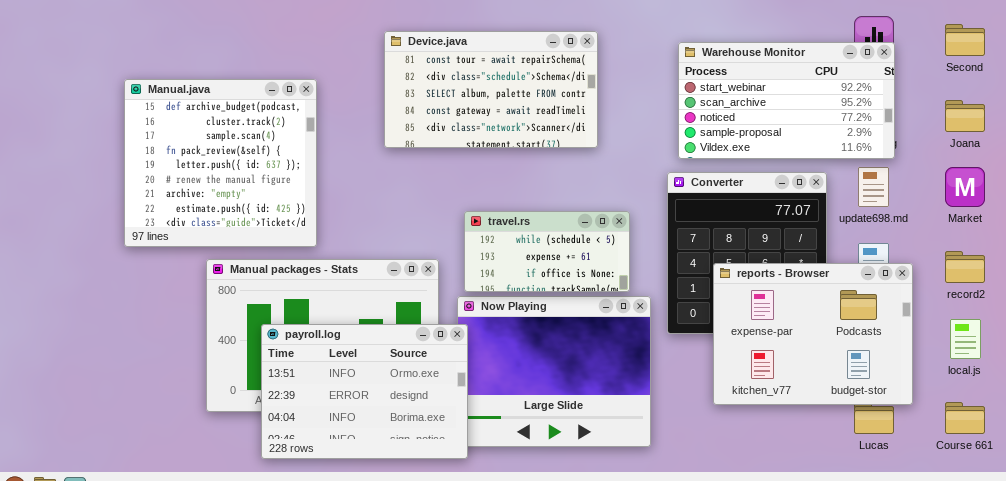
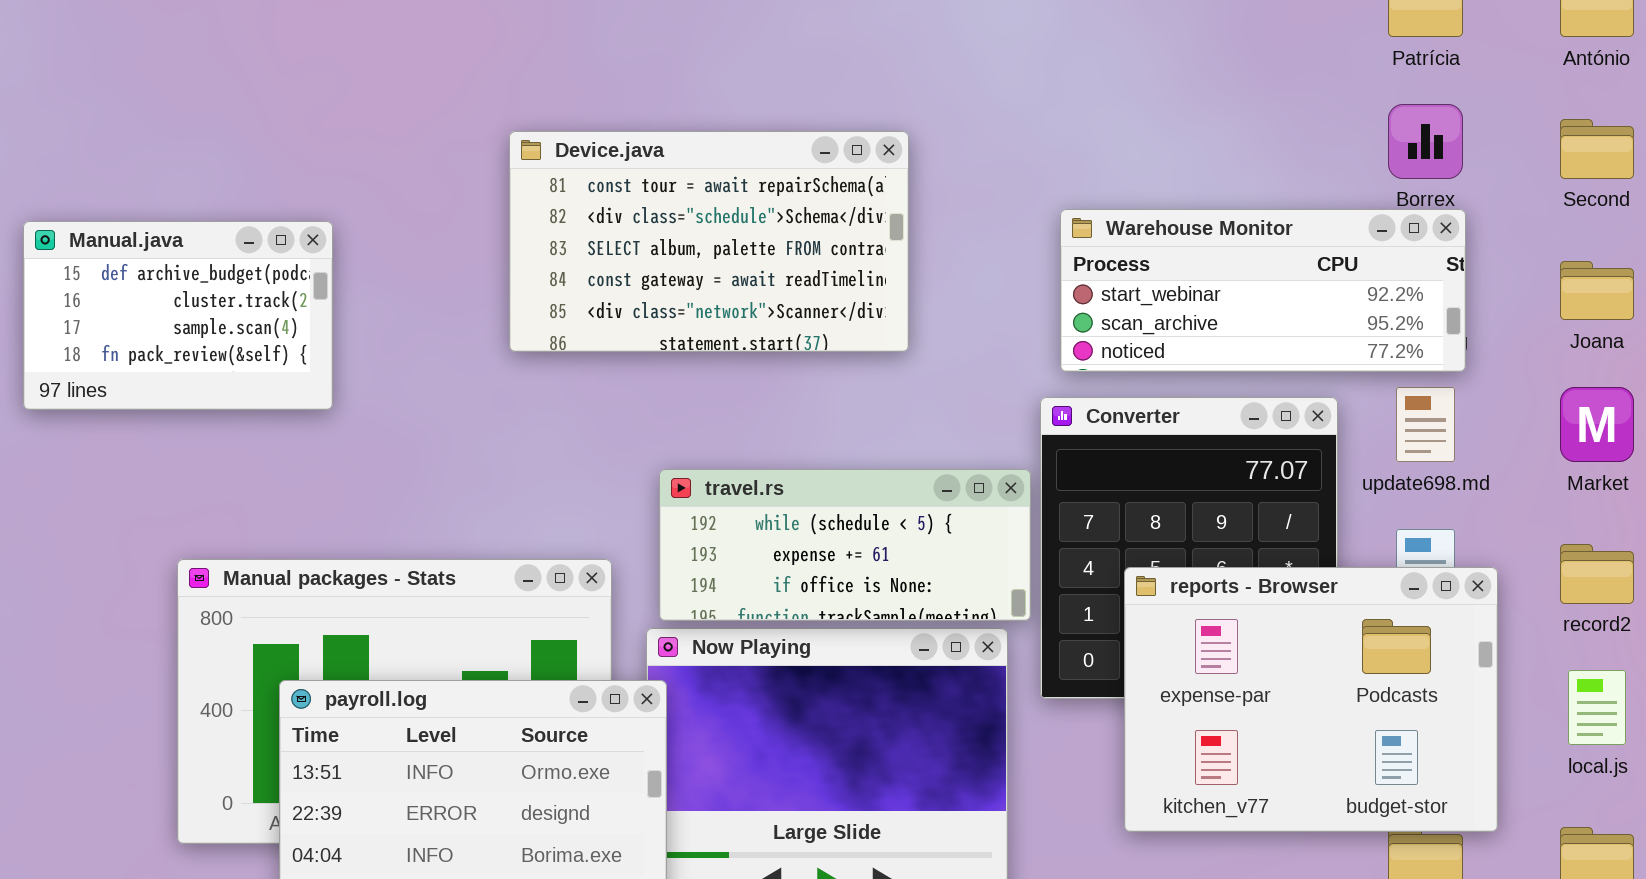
Warehouse Monitor: [678,42,895,159] -> [1060,209,1466,372], resized
Manual.java: [124,79,317,247] -> [23,221,333,410], resized
travel.rs: [464,211,630,292] -> [659,469,1031,621], resized

